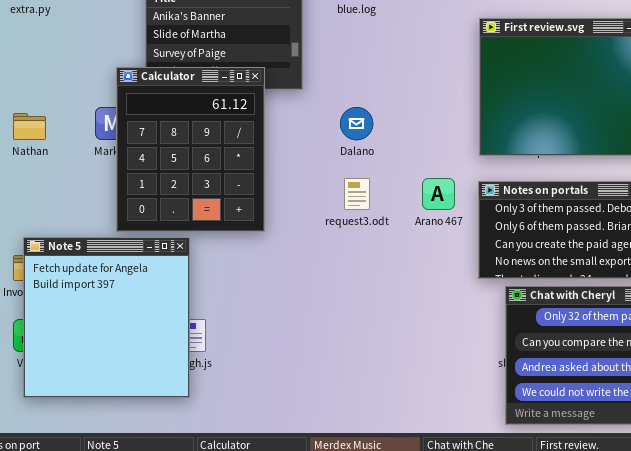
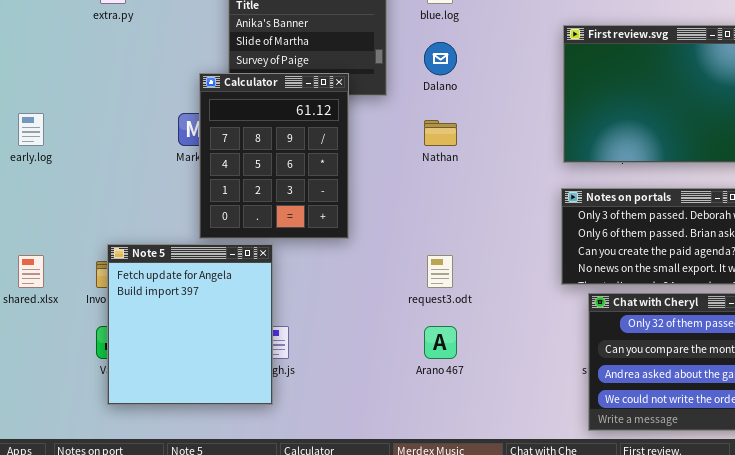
Dalano: [340,107,373,140] -> [424,42,457,75], moved
Nathan: [13,113,46,140] -> [424,120,457,146], moved
request3.odt: [344,178,370,210] -> [427,255,453,288], moved
Arano 467: [422,178,455,210] -> [424,326,457,359], moved

